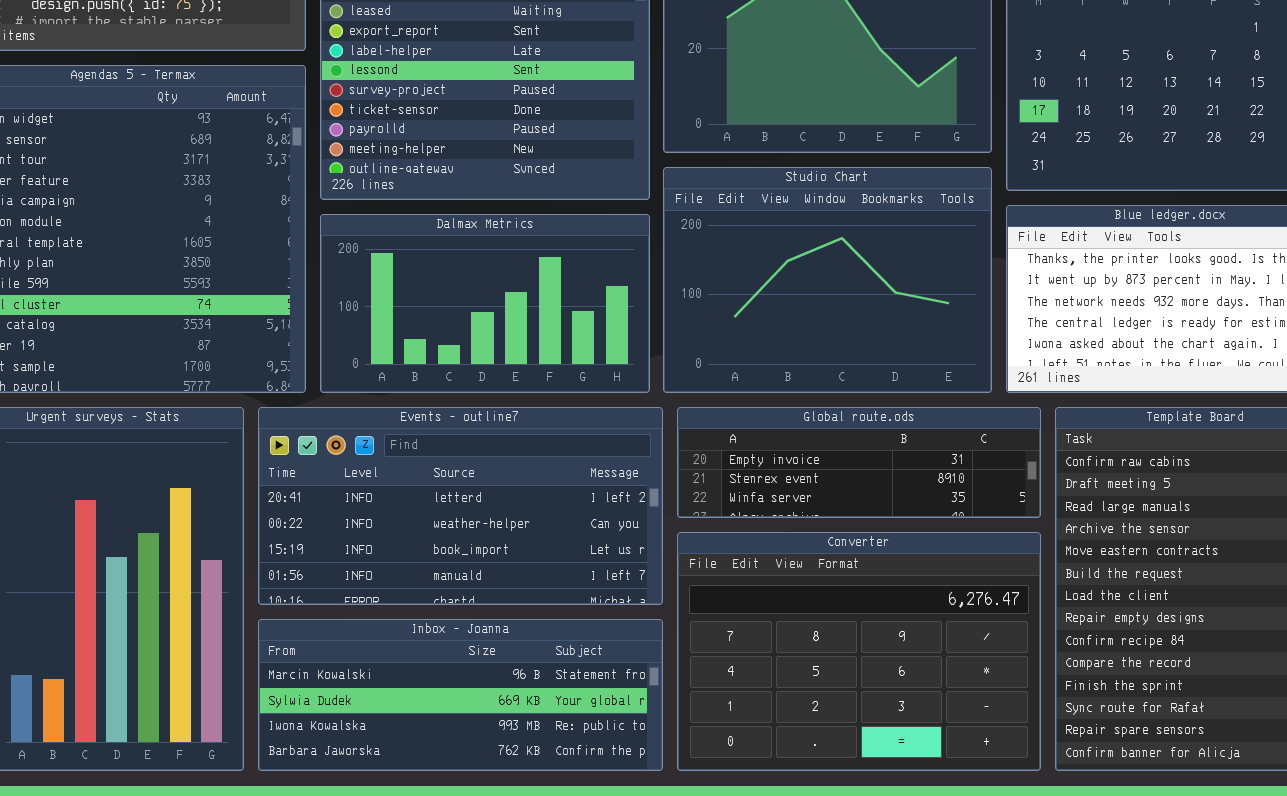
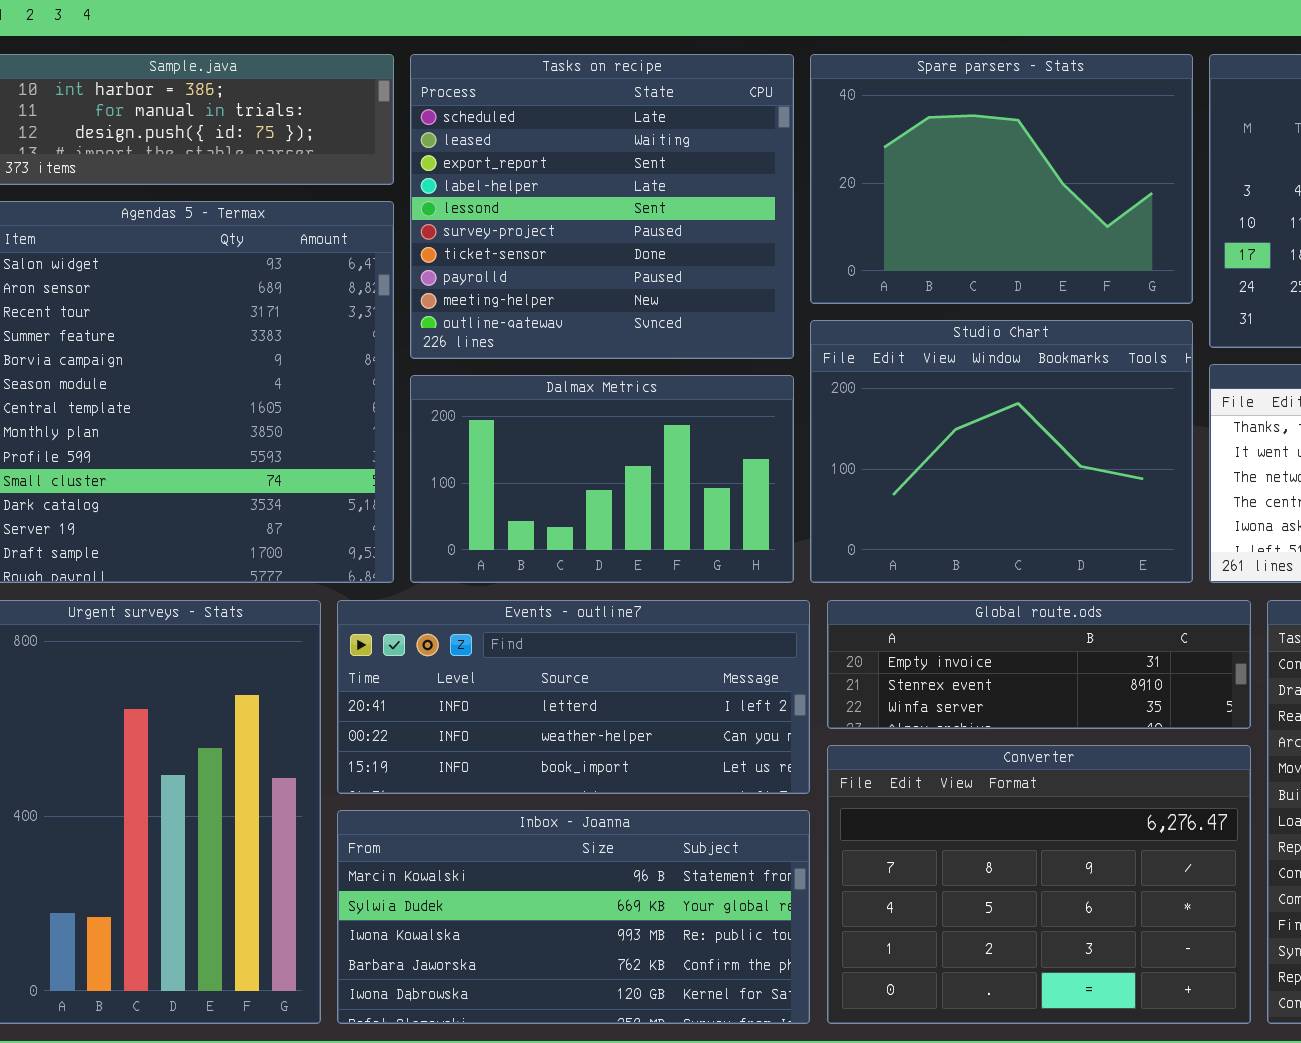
Events - outline7: [258,407,663,605] -> [337,600,810,794], resized
Inbox - Joanna: [258,619,663,771] -> [337,810,810,1024], resized

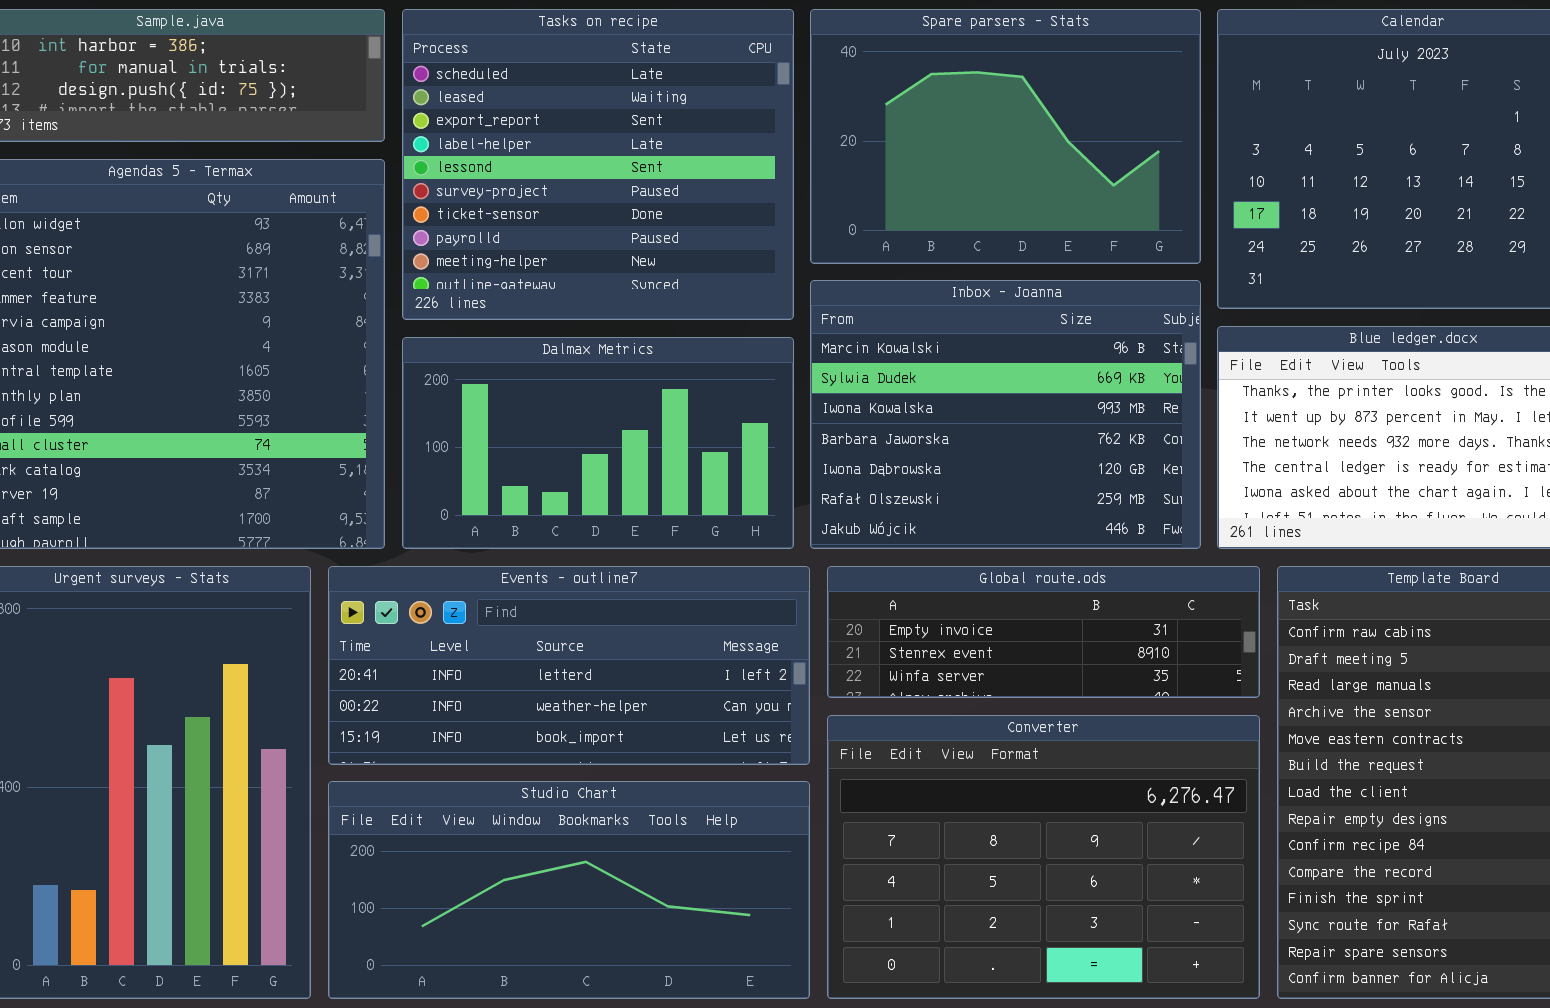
Studio Chart: [810,320,1193,583] -> [328,781,810,999], moved, resized
Inbox - Joanna: [337,810,810,1024] -> [810,280,1201,549], moved, resized

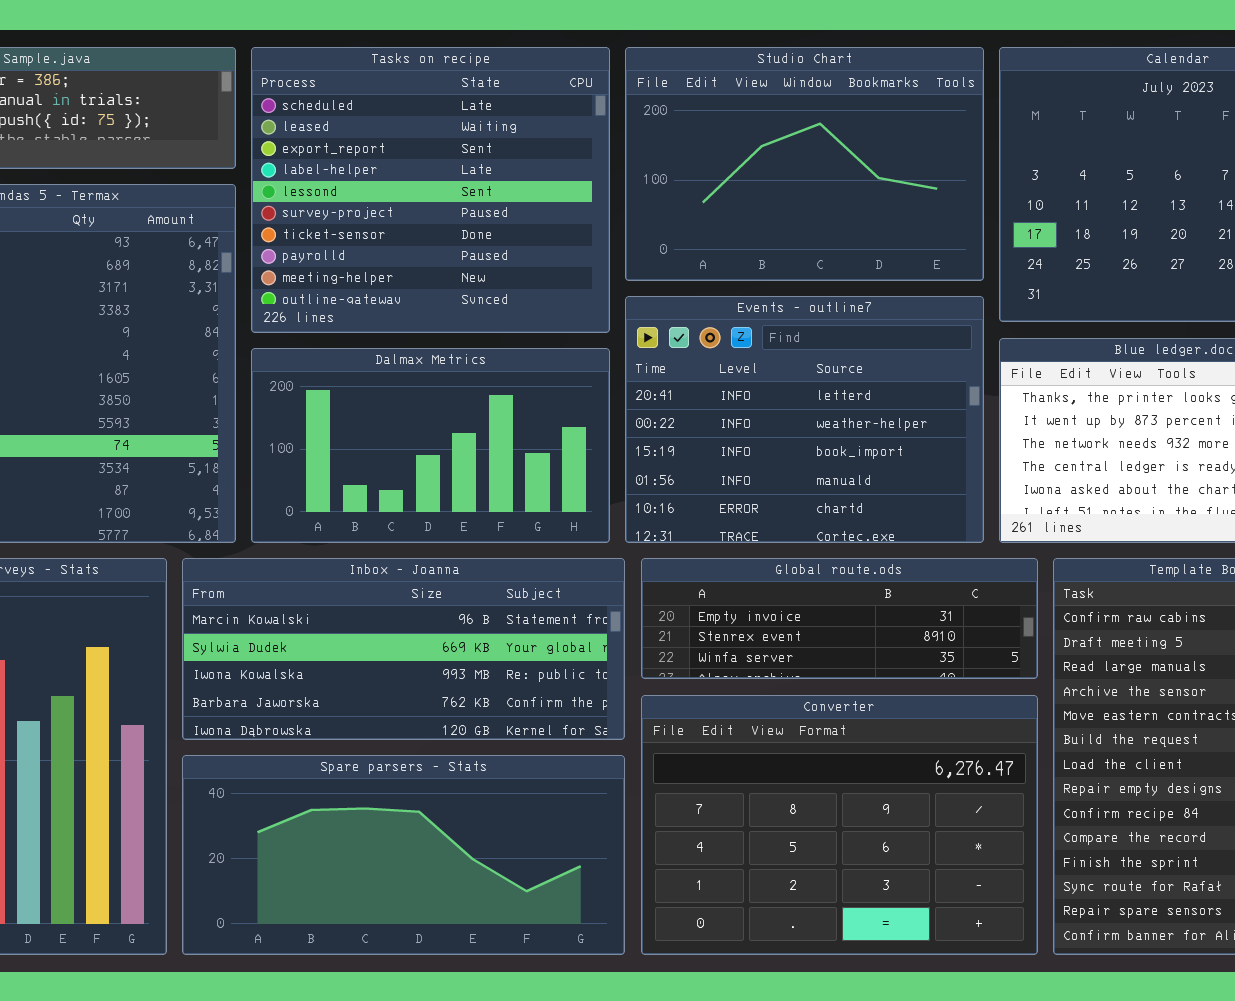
Spare parsers - Stats: [810,9,1201,264] -> [182,755,625,955], moved, resized
Inbox - Joanna: [810,280,1201,549] -> [182,558,625,740], moved, resized
Events - outline7: [328,566,810,765] -> [625,296,984,543], moved, resized
Studio Chart: [328,781,810,999] -> [625,47,984,281], moved, resized

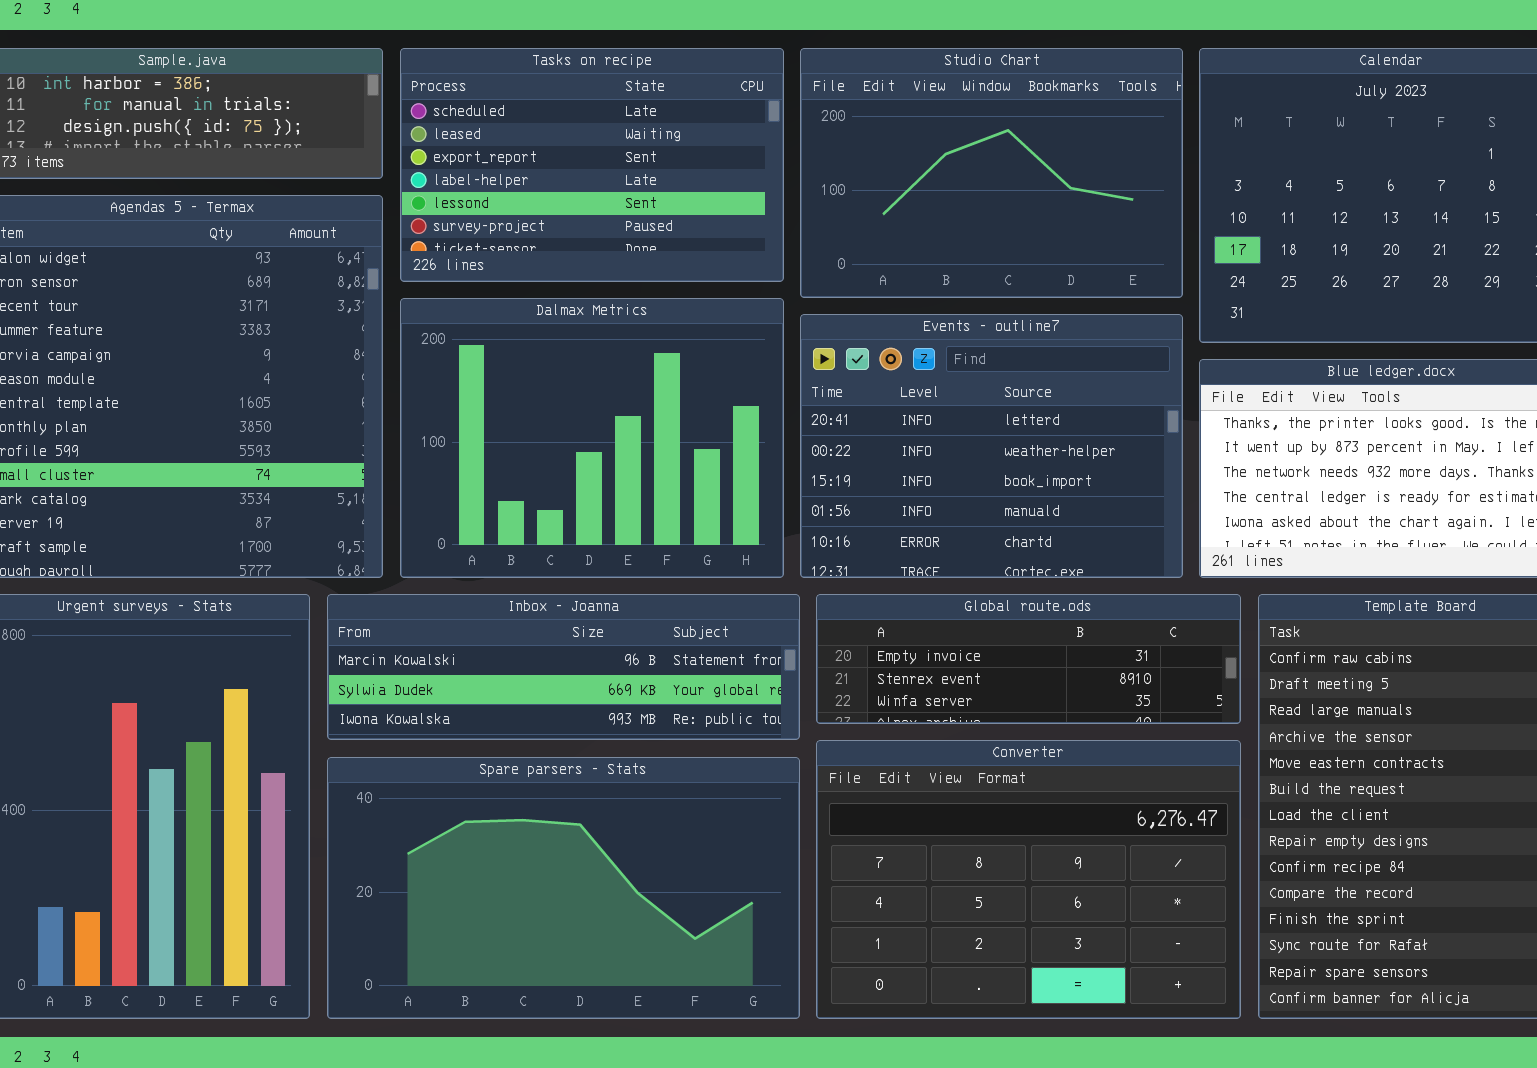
Tasks on recipe: [251,47,610,333] -> [400,48,784,282], resized
Dalmax Metrics: [251,348,610,543] -> [400,298,784,578], resized
Inbox - Joanna: [182,558,625,740] -> [327,594,800,740], resized
Spare parsers - Stats: [182,755,625,955] -> [327,757,800,1019], resized

